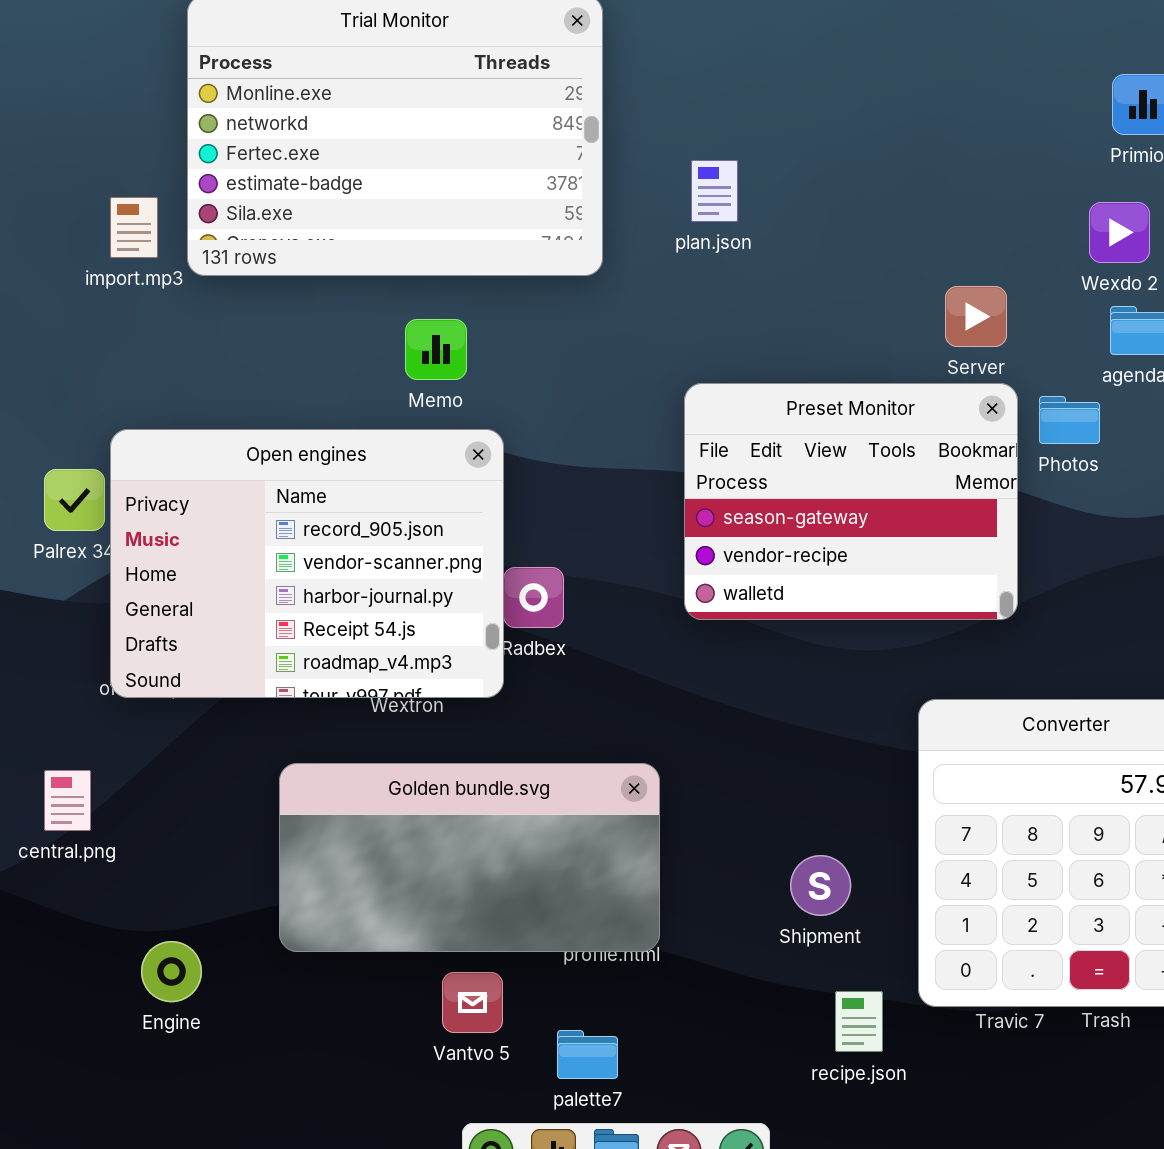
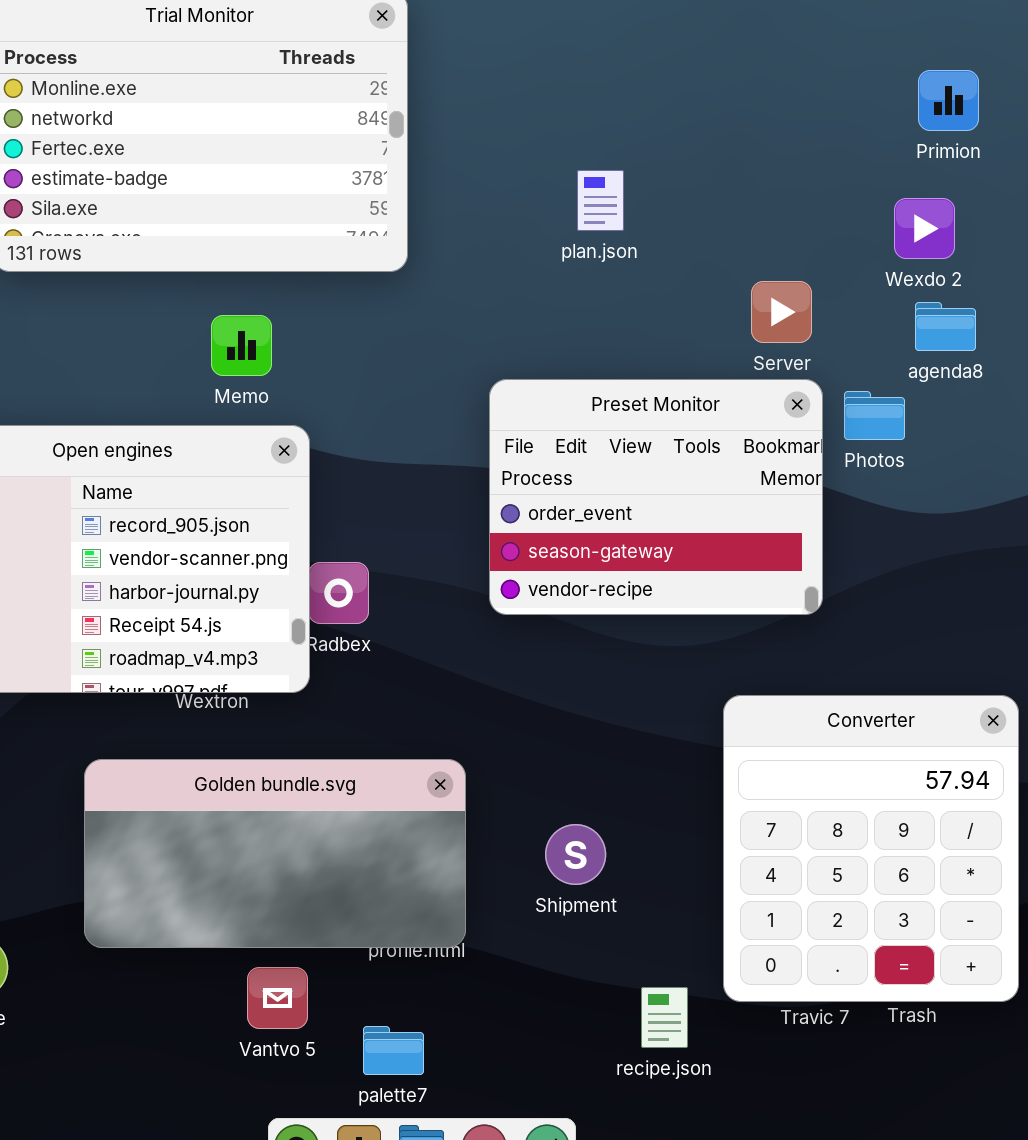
plan.json: [691,160,738,222] -> [577,170,624,231], moved
Preset Monitor: [684,383,1018,620] -> [489,379,823,615], scrolled up 1 row
Shipment: [790,855,851,916] -> [545,824,606,885], moved

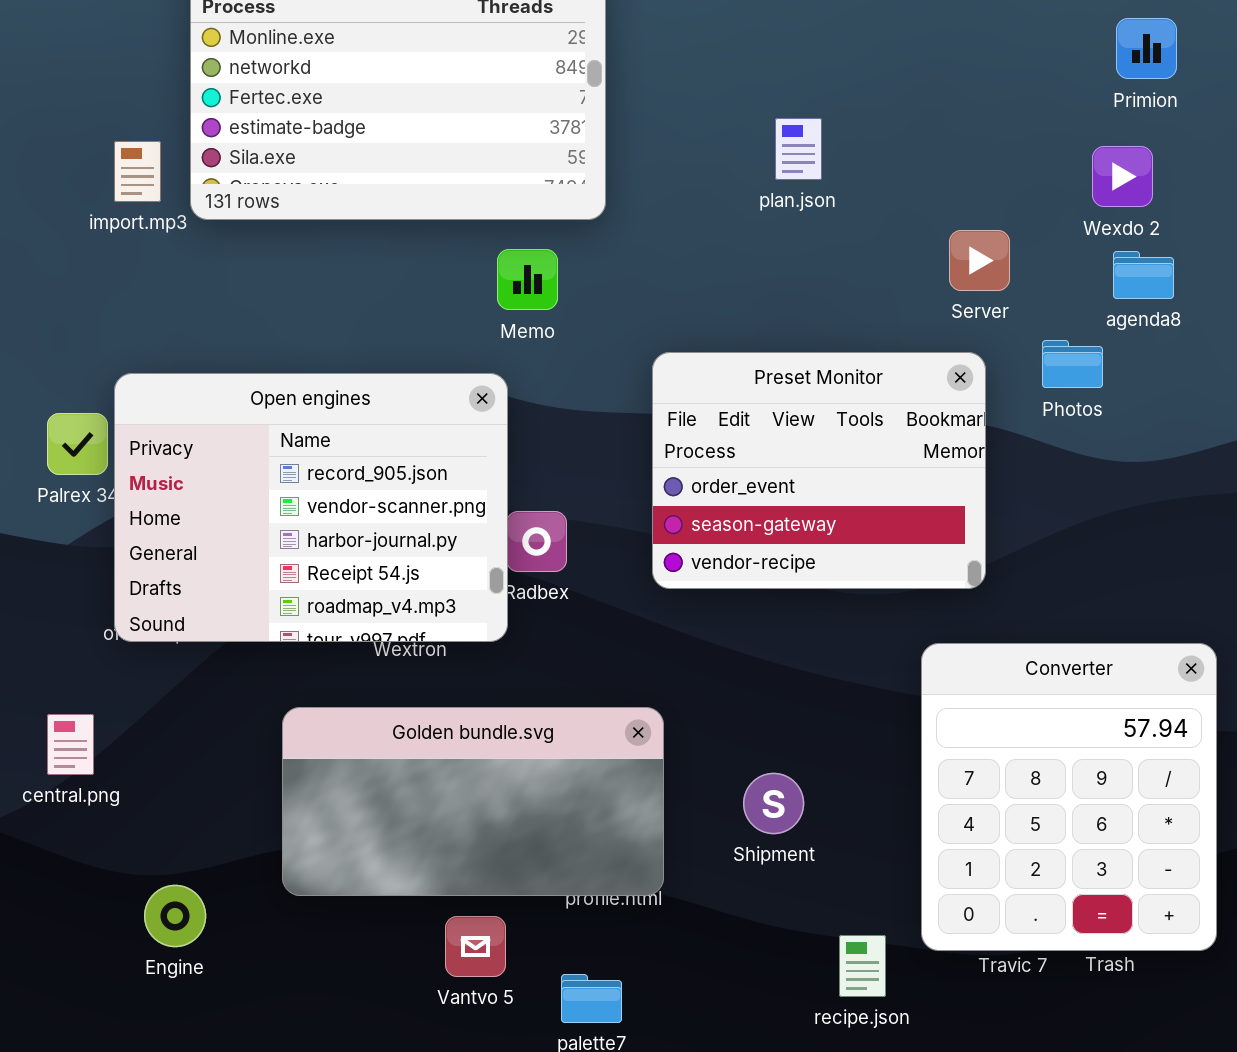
Memo: [211,315,272,376] -> [497,249,558,310], moved
Preset Monitor: [489,379,823,615] -> [652,352,986,589], moved

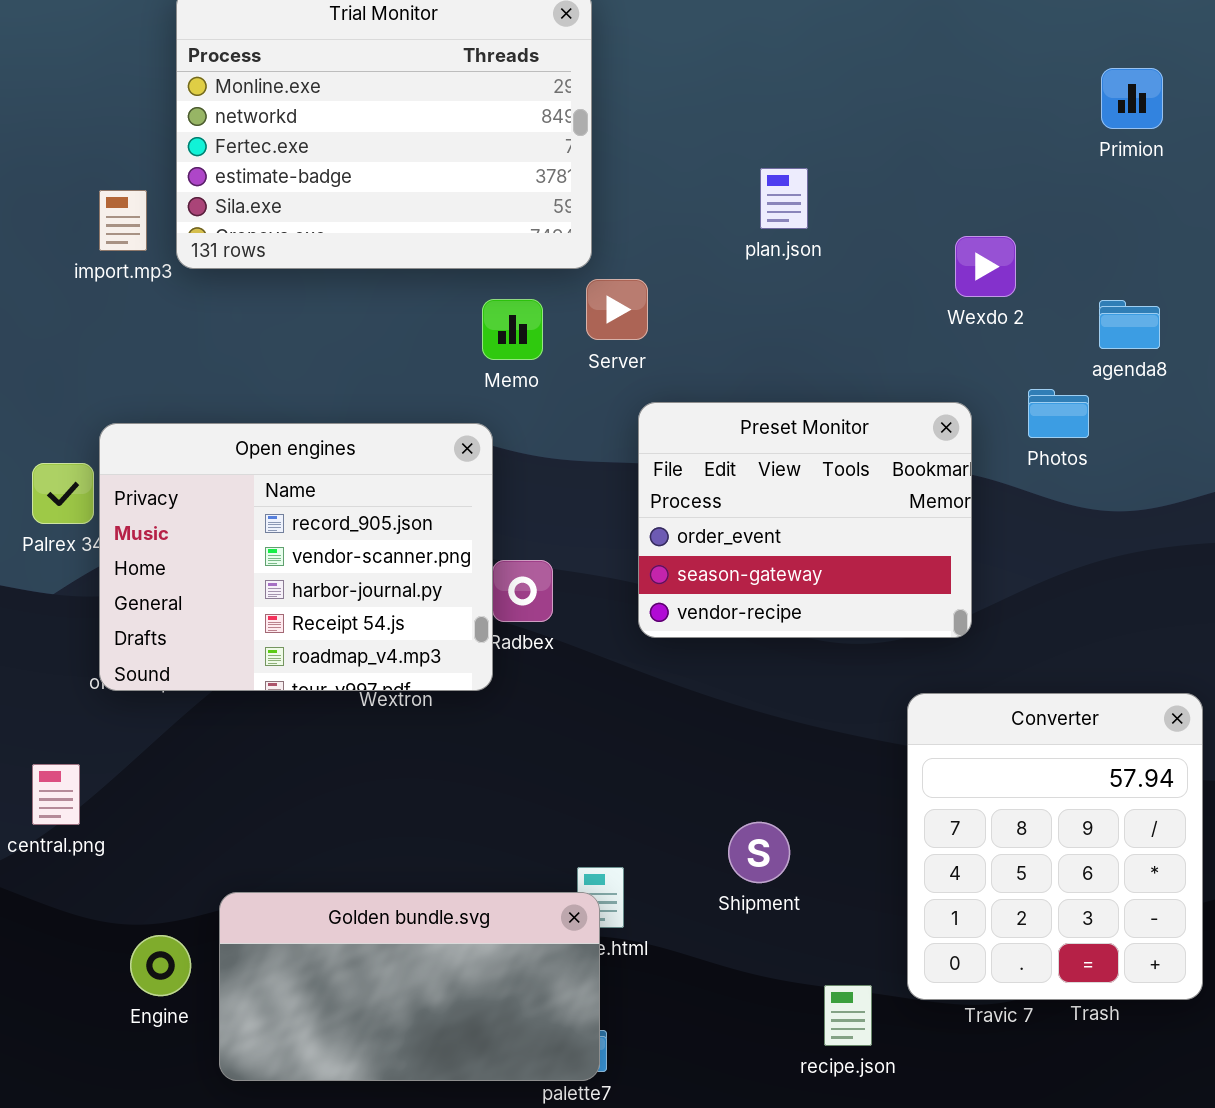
Wexdo 2: [1092,146,1153,207] -> [955,236,1016,297], moved
Server: [949,230,1010,291] -> [586,279,648,340], moved
Golden bundle.svg: [282,707,664,896] -> [219,892,600,1081], moved

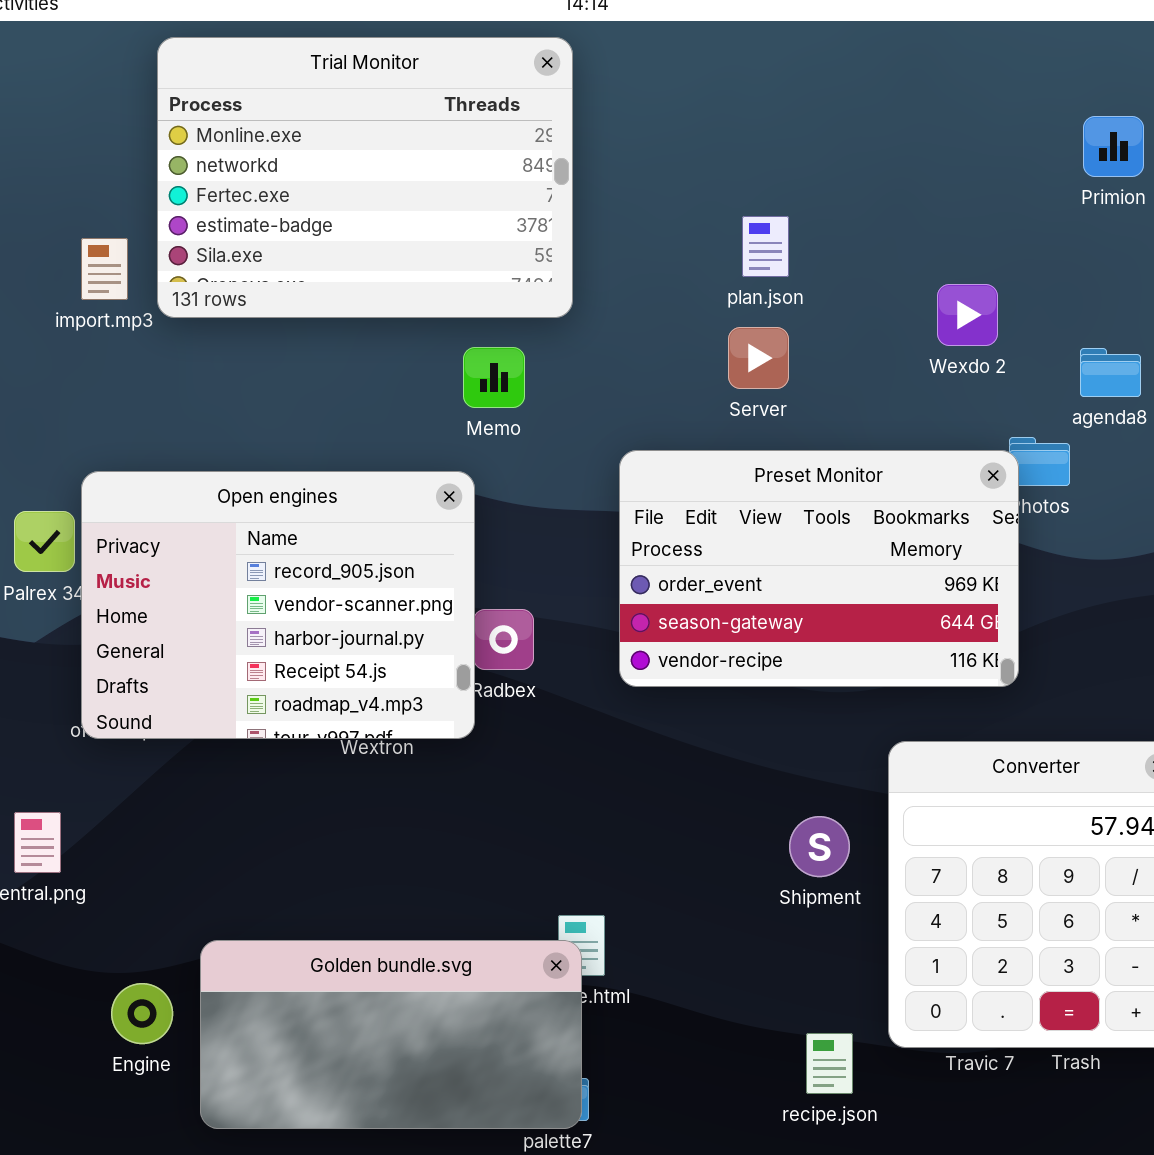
Server: [586,279,648,340] -> [728,327,789,389], moved
Preset Monitor: [638,402,972,638] -> [619,450,1019,687], resized
Shipment: [728,822,790,883] -> [789,816,850,877], moved

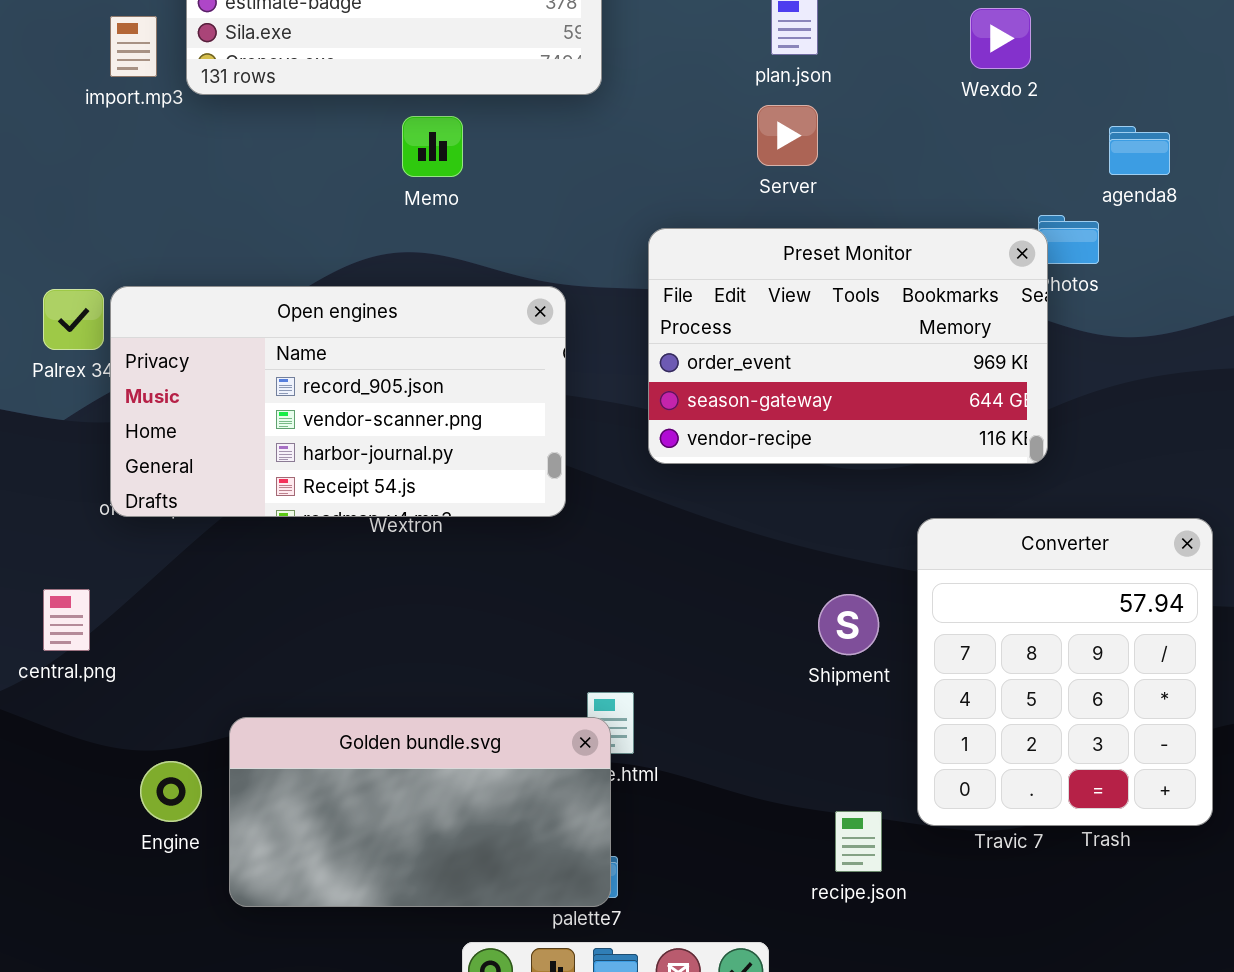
Wexdo 2: [937,284,998,346] -> [970,8,1031,69], moved
Memo: [463,347,525,408] -> [402,116,463,177], moved
Open engines: [81,471,475,739] -> [110,286,566,517], resized

